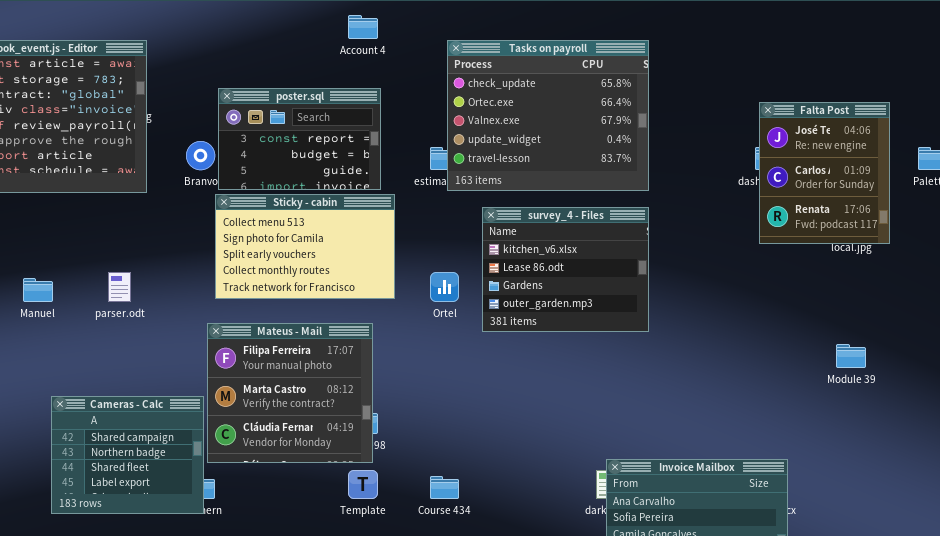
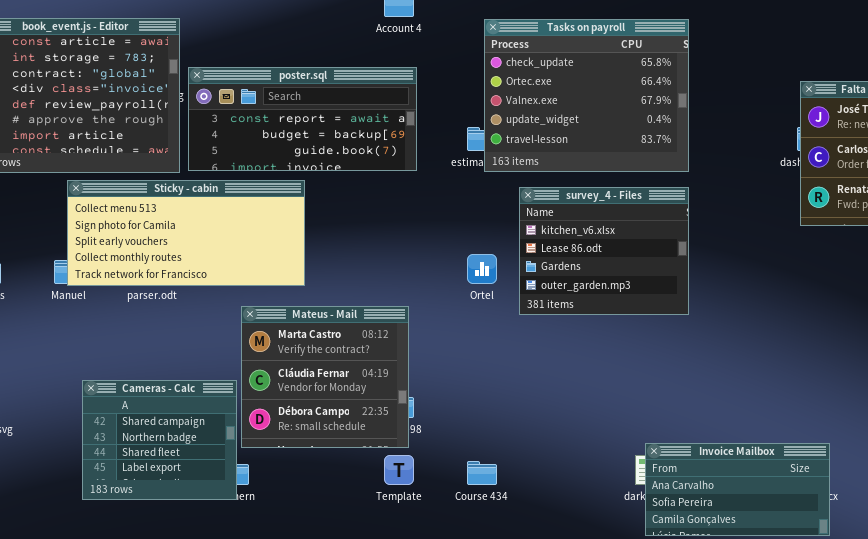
poster.sql: [218,88,381,190] -> [188,67,417,171], resized
Sticky - cabin: [215,194,395,299] -> [67,180,305,286], moved, resized
Mateus - Mail: [207,323,373,463] -> [241,306,409,448], scrolled down 1 row

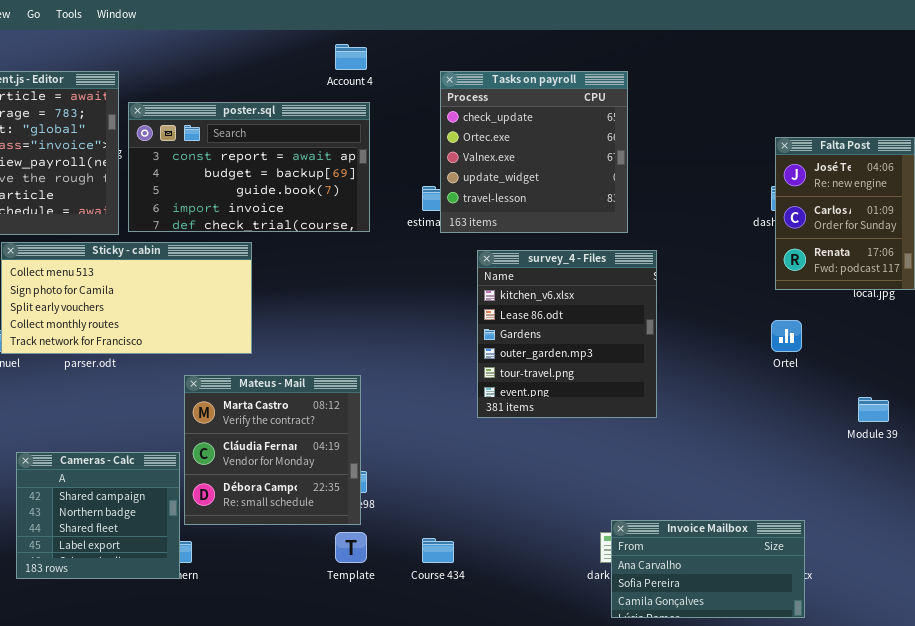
Tasks on payroll: [484,19,689,172] -> [440,71,628,233], resized
poster.sql: [188,67,417,171] -> [128,102,370,232], resized
survey_4 - Files: [519,187,689,315] -> [477,250,657,418], resized
Ortel: [467,254,497,284] -> [771,320,802,352], moved

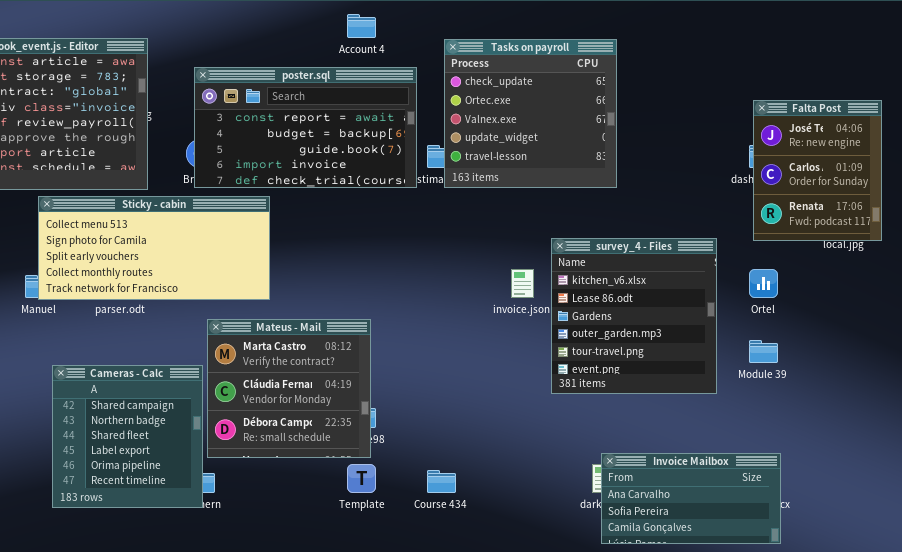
poster.sql: [128,102,370,232] -> [194,67,417,188], moved
survey_4 - Files: [477,250,657,418] -> [551,238,717,394], moved
Module 39: [858,397,889,422] -> [749,340,778,363], moved
Cameras - Calc: [16,452,180,579] -> [52,365,203,508], resized

